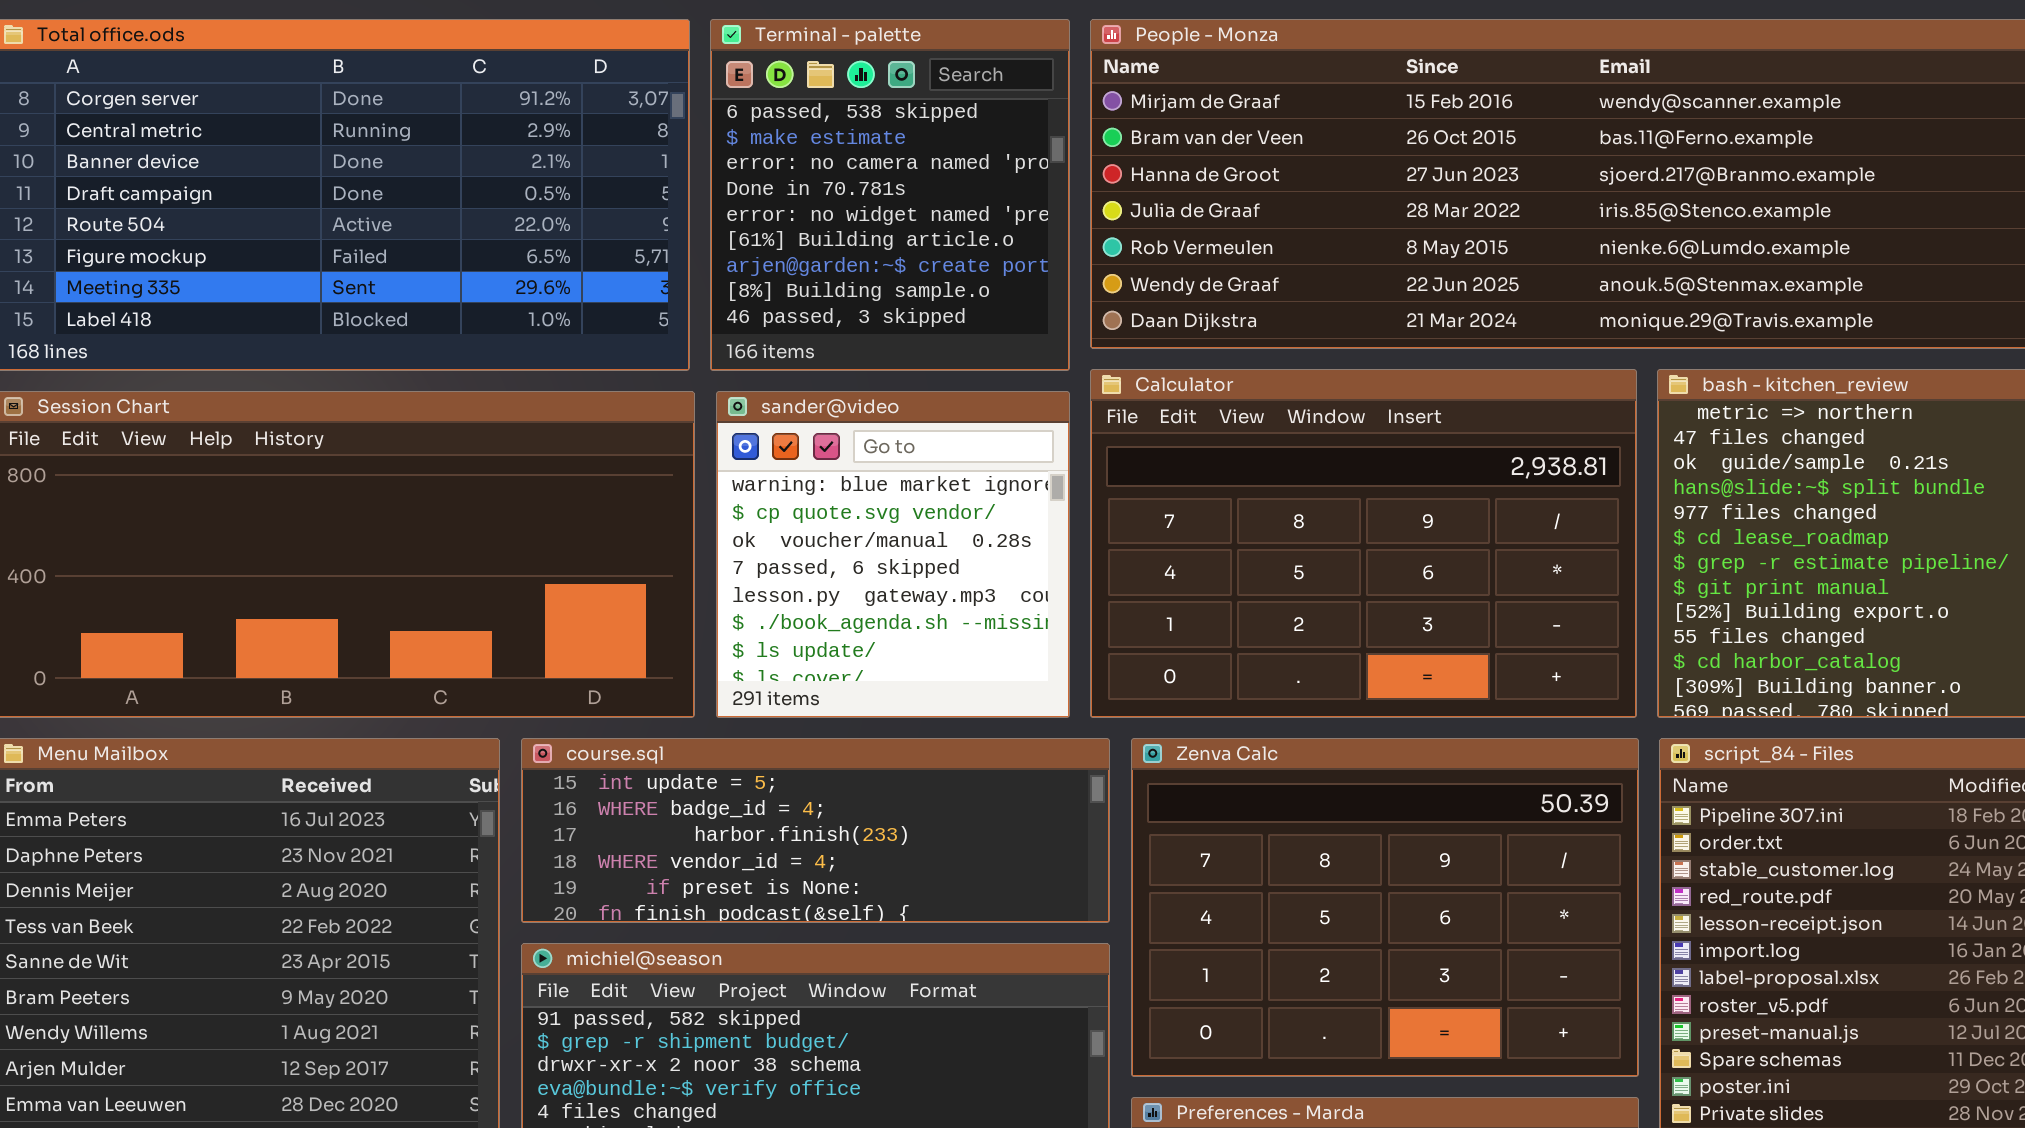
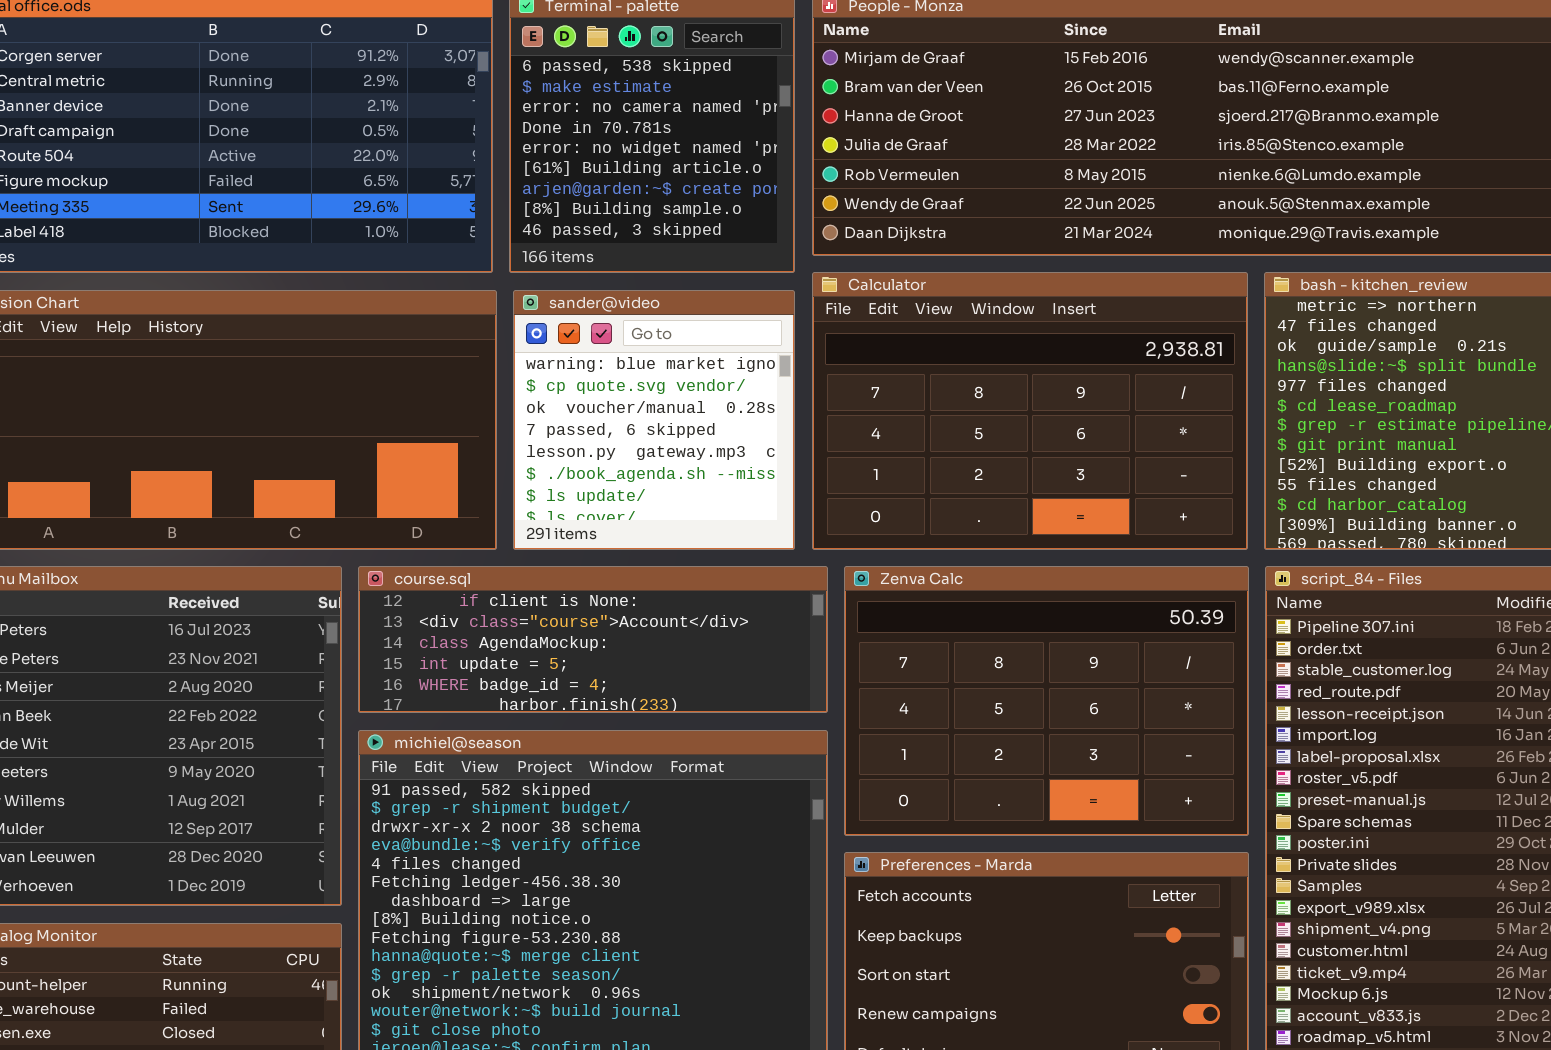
course.sql: [521,738,1110,923] -> [358,566,828,713], scrolled up 3 rows

